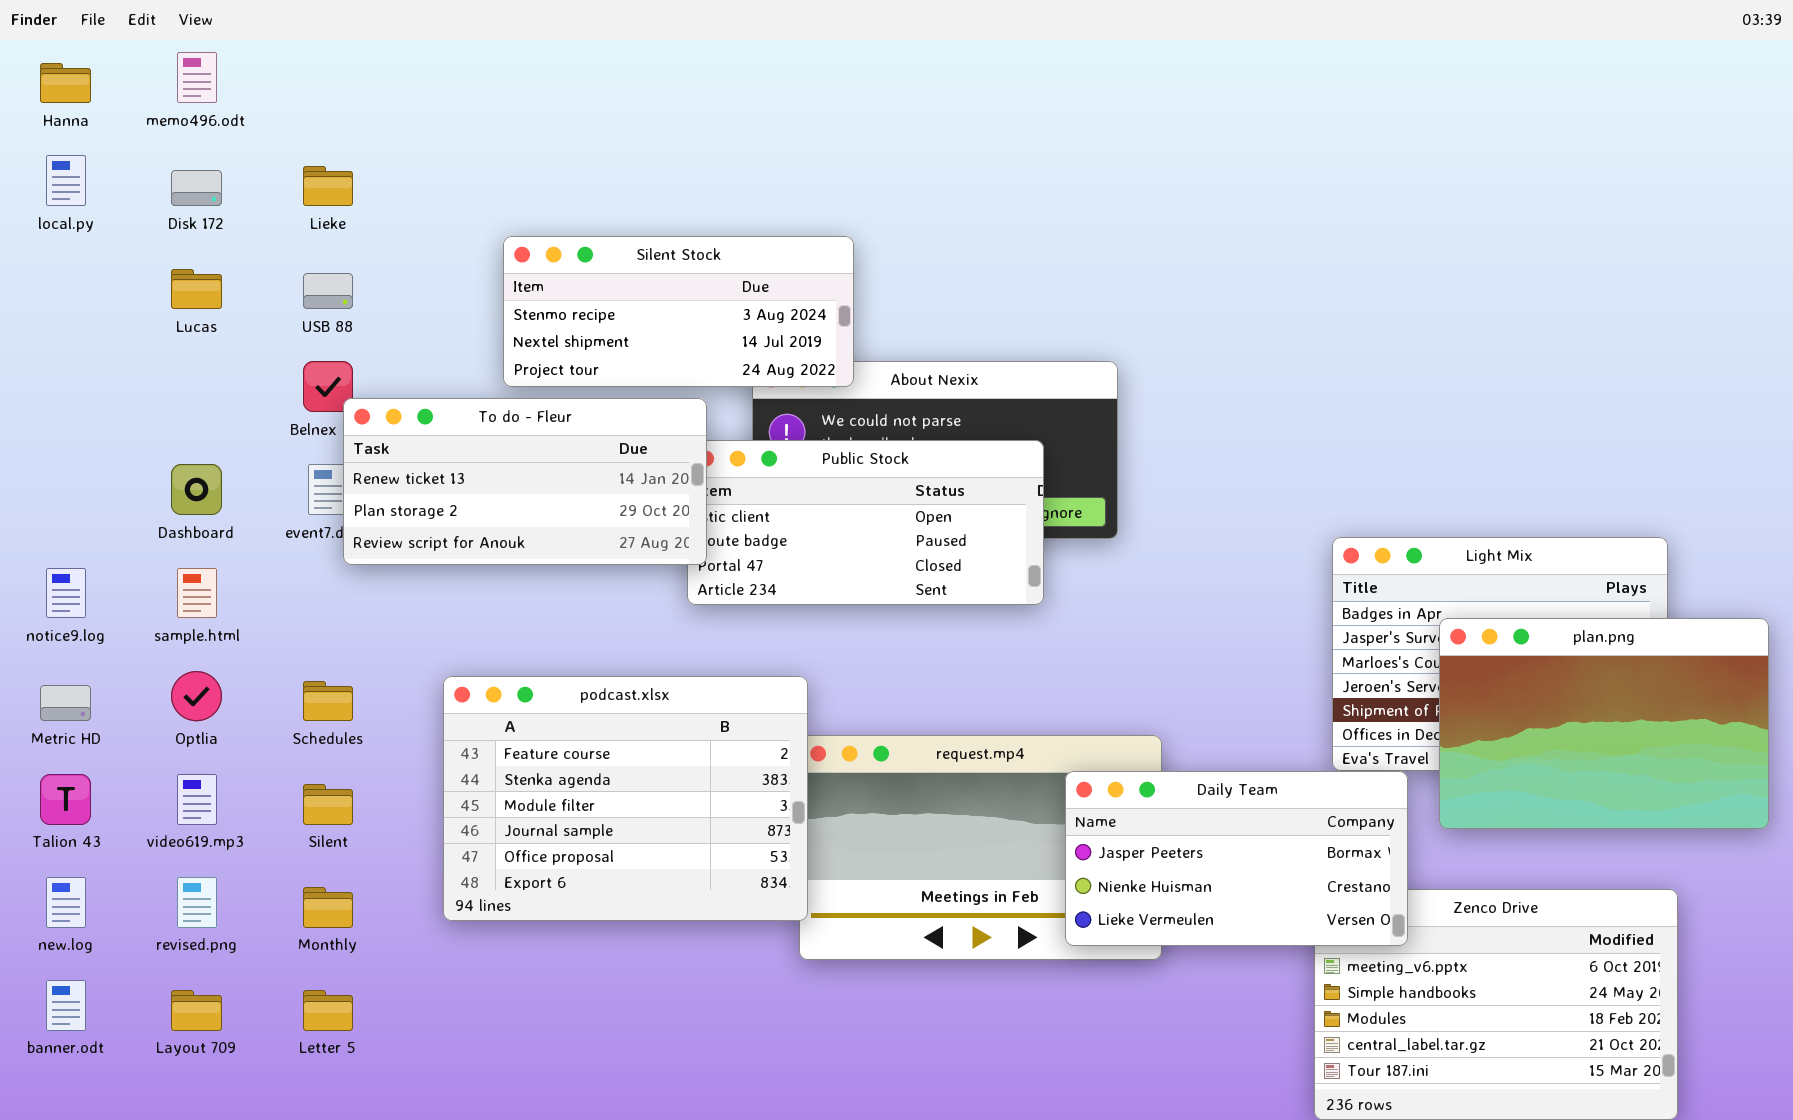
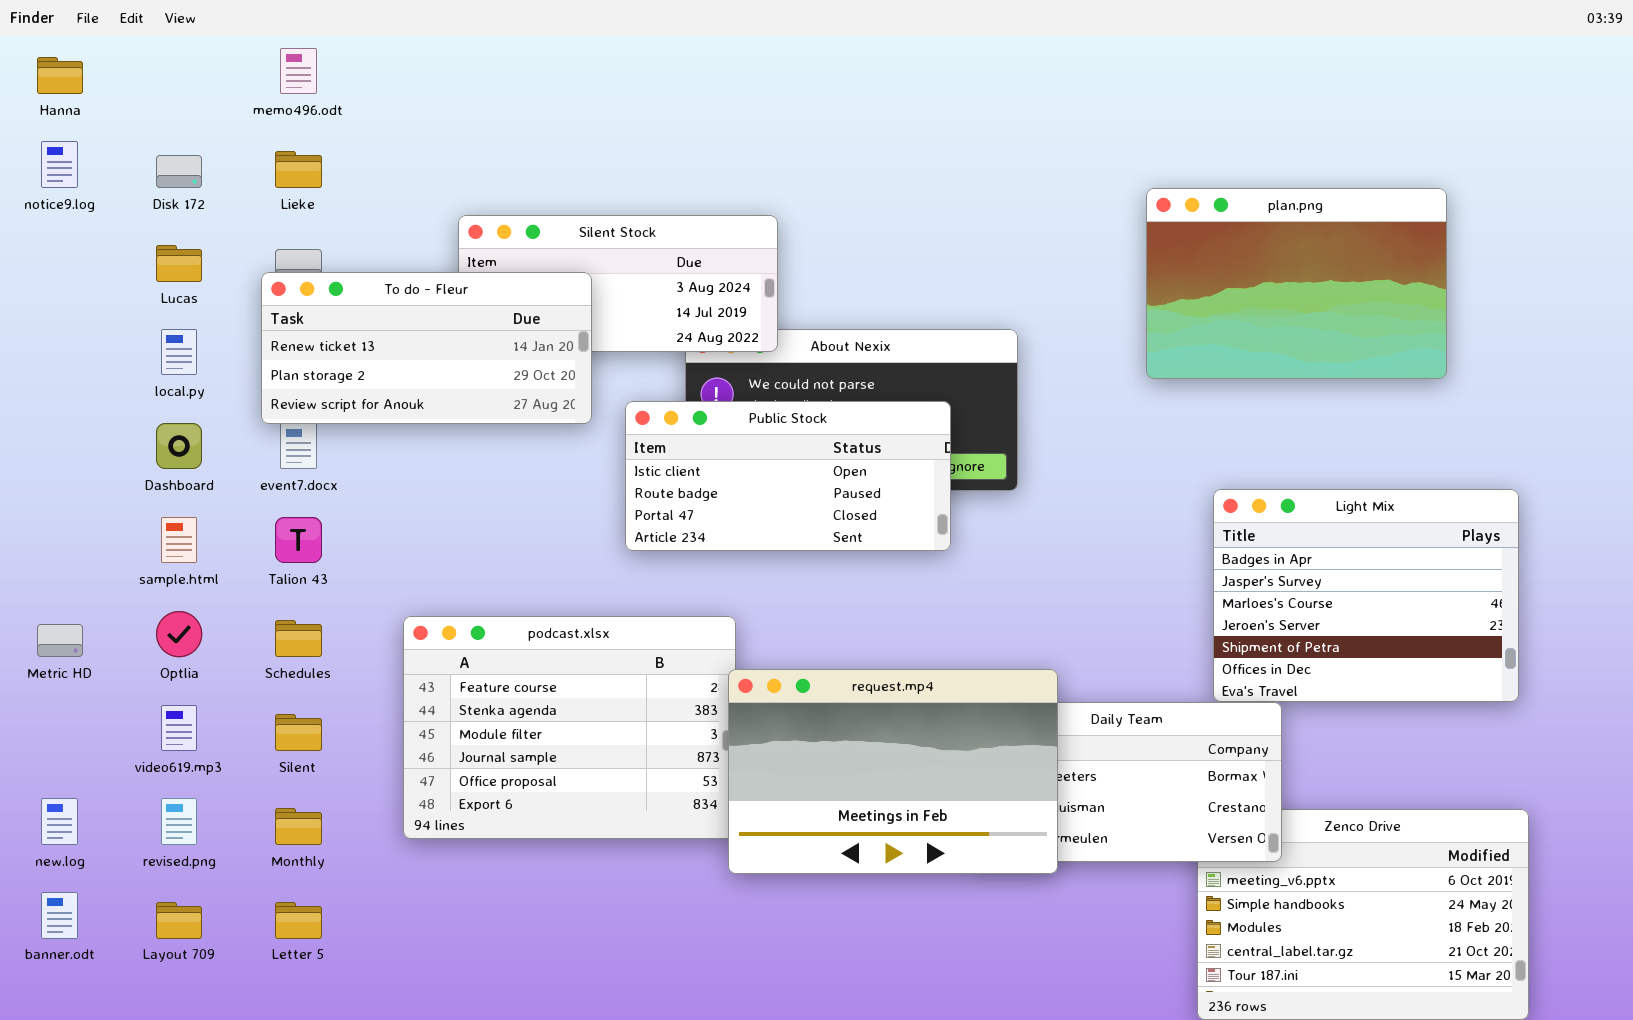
memo496.odt: [177,52,217,103] -> [280,48,317,94], moved
local.py: [46,155,86,206] -> [161,329,197,375], moved
To do - Fleur: [343,398,707,565] -> [261,272,592,424], moved
notice9.log: [46,568,86,618] -> [41,141,78,188], moved
plan.png: [1439,618,1769,829] -> [1146,188,1447,379], moved
request.mp4: [799,735,1162,960] -> [728,669,1058,874], raised
Talion 43: [40,774,91,825] -> [275,517,322,563], moved

